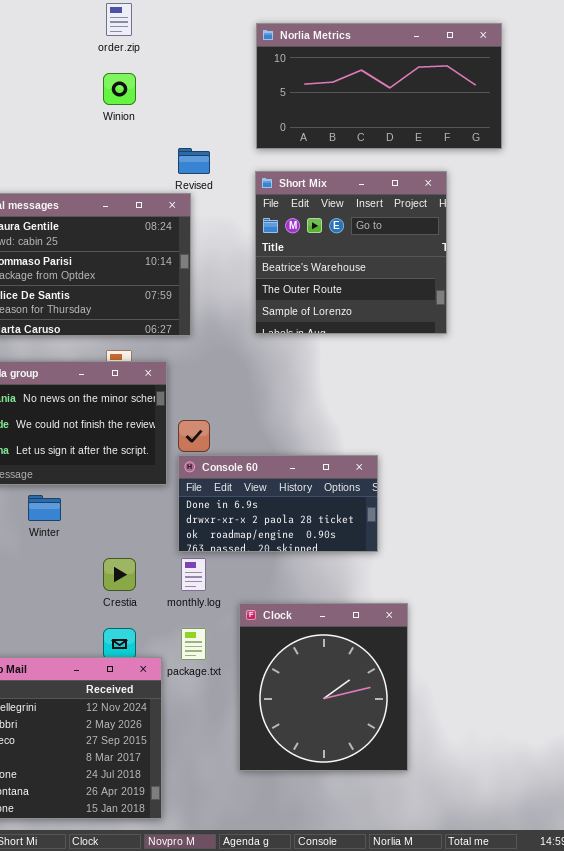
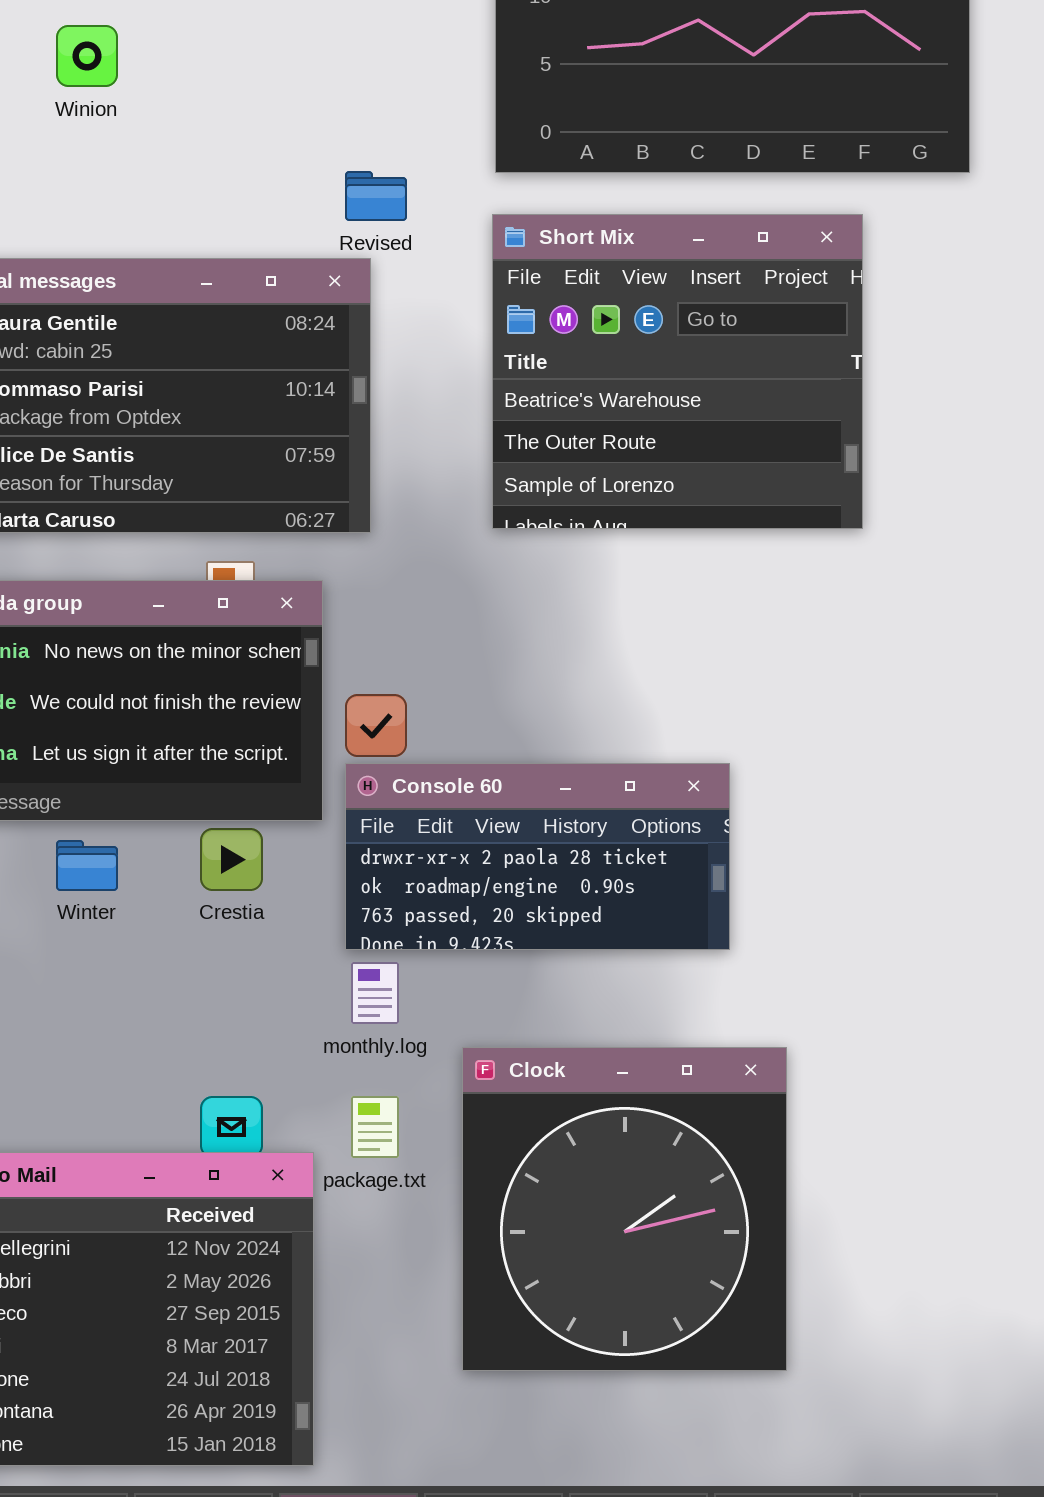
Winion: [103,73,136,105] -> [56,25,118,87], moved
Console 60: [178,455,378,552] -> [345,763,730,950], scrolled down 1 row
Crestia: [103,558,136,591] -> [200,828,263,891], moved

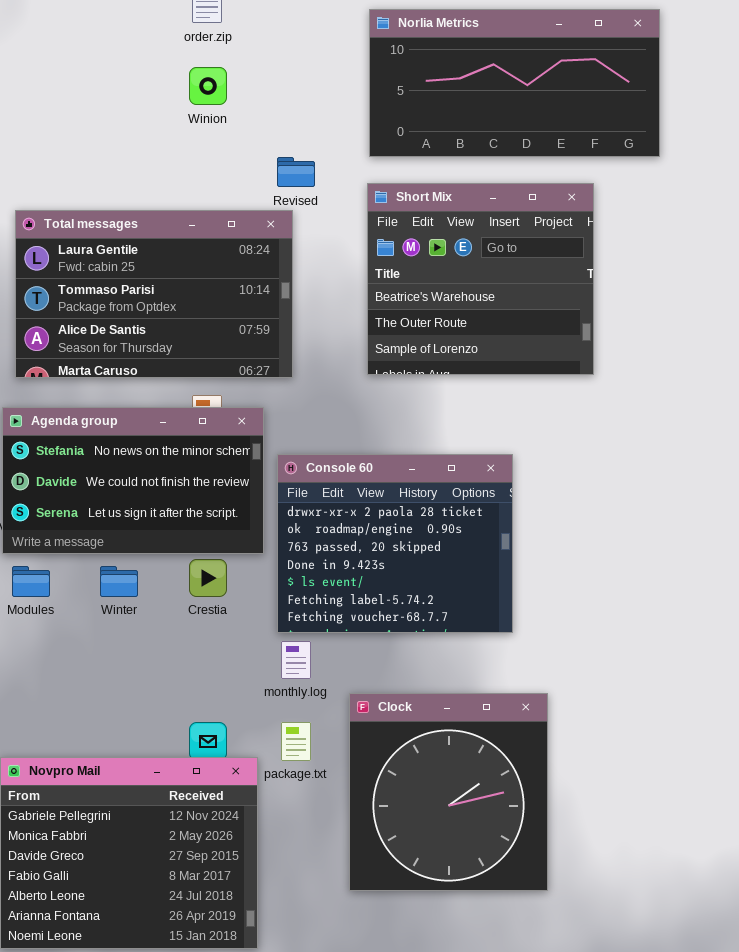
Winion: [56,25,118,87] -> [189,67,227,105], moved
Console 60: [345,763,730,950] -> [277,454,513,633], resized

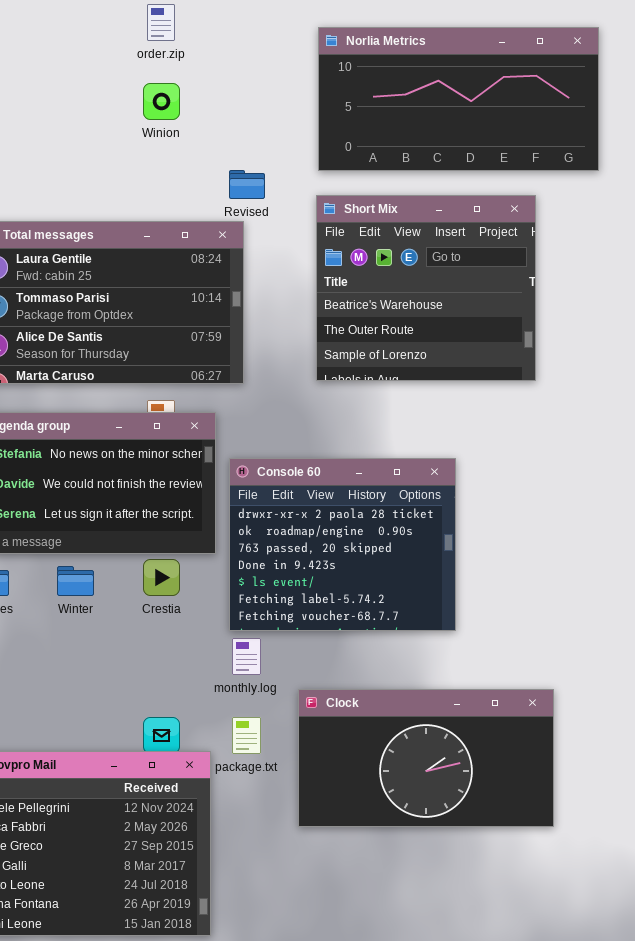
Clock: [349,693,548,891] -> [298,689,554,827], resized

